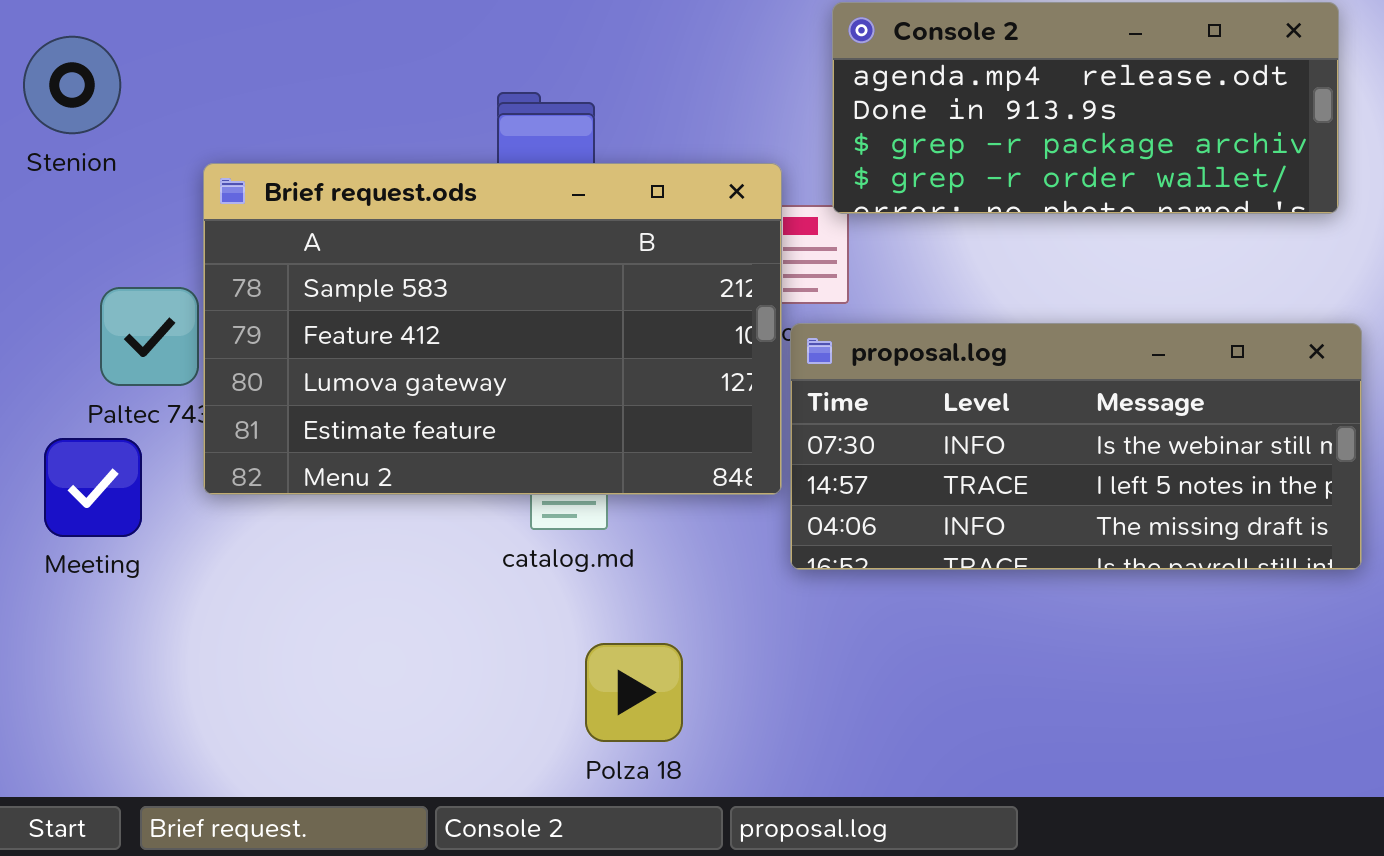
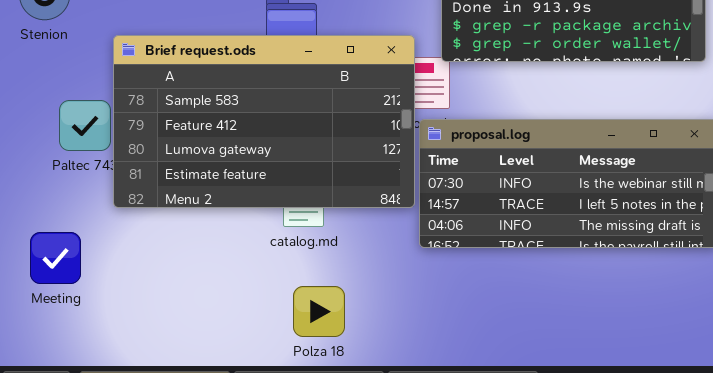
Meeting: [44,438,142,537] -> [30,232,81,284], moved
Polza 18: [585,643,683,742] -> [293,286,345,337], moved

